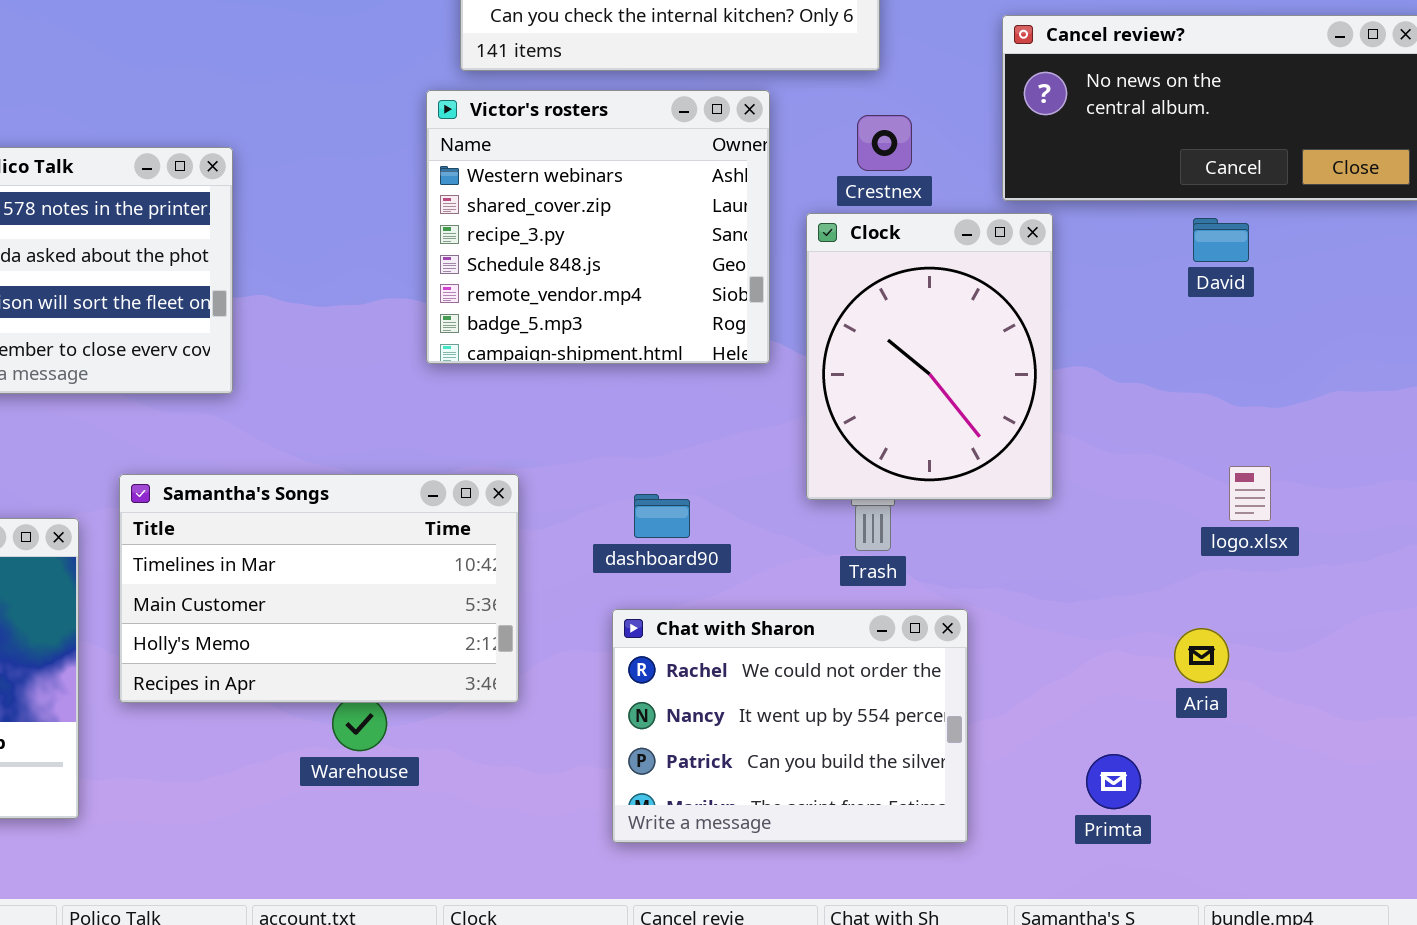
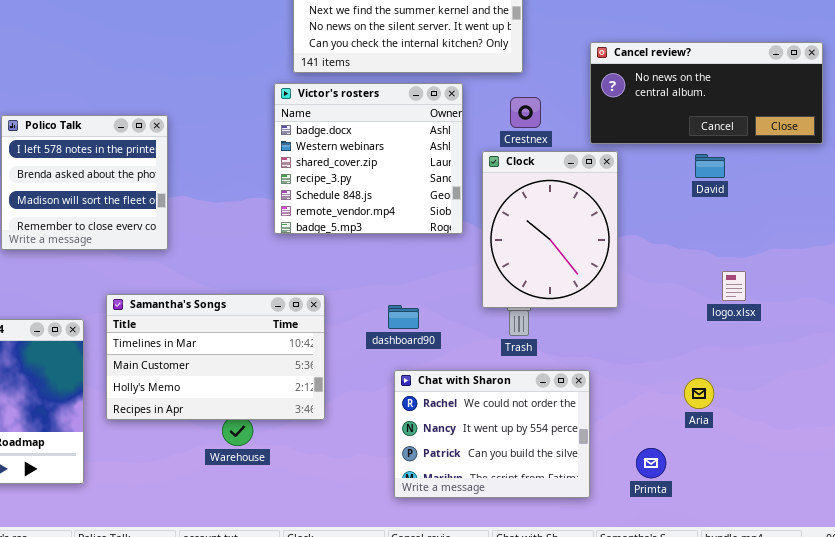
Victor's rosters: [426,90,770,364] -> [274,83,463,234], scrolled up 1 row
logo.xlsx: [1229,466,1271,521] -> [722,271,746,301], moved
Chat with Sharon: [612,609,968,843] -> [394,370,590,498], moved

